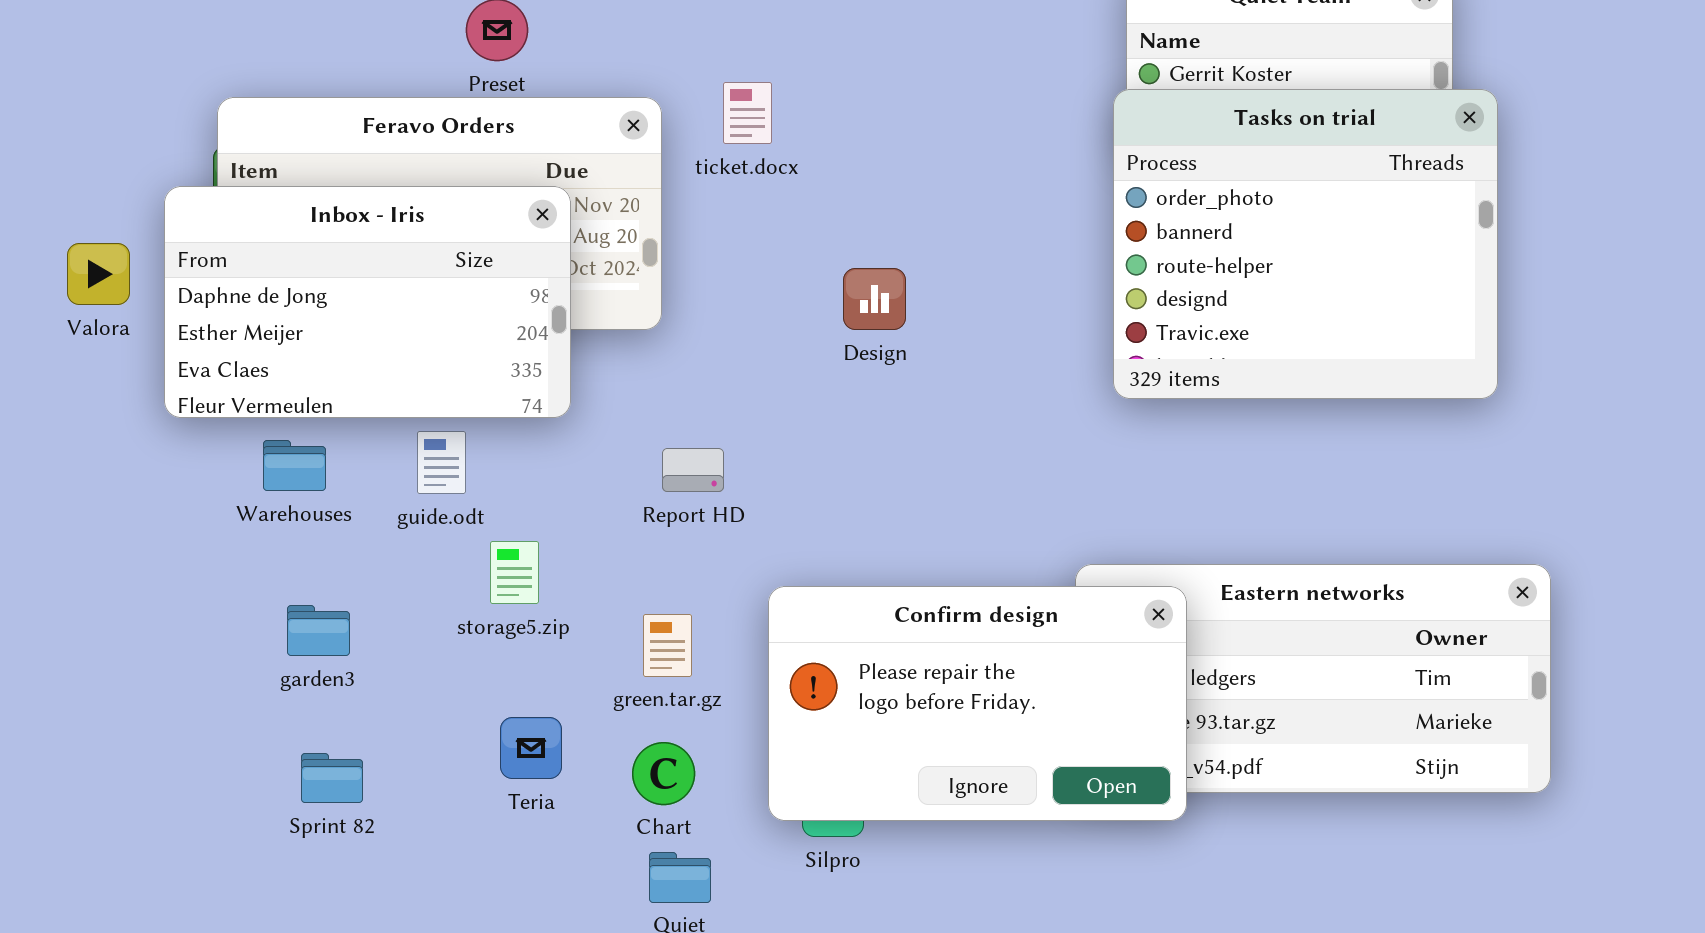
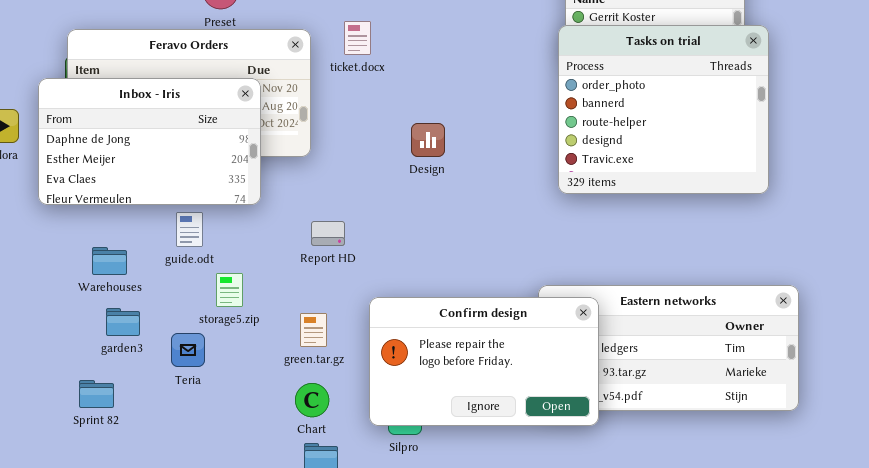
Warehouses: [263,440,326,491] -> [92,247,127,275], moved
Teria: [500,717,562,779] -> [171,333,205,367], moved
Sprint 82: [301,753,363,803] -> [79,380,114,408], moved

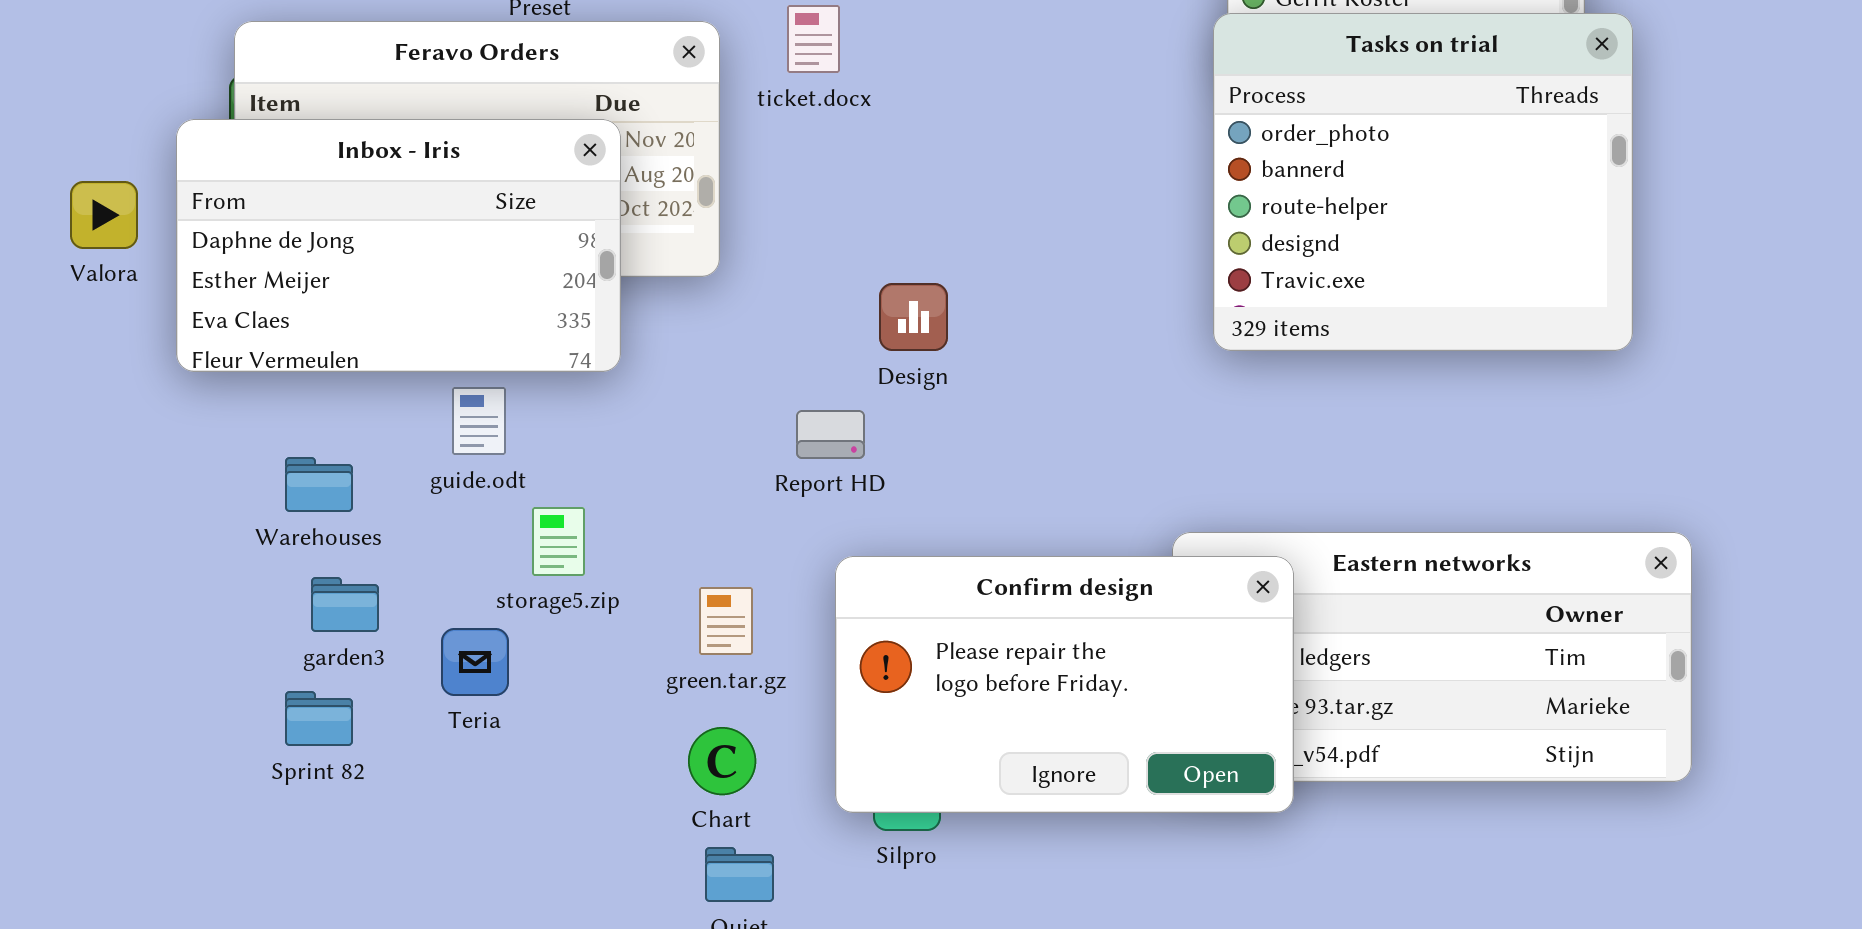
Design: [411,123,445,157] -> [879,283,948,351], moved
Report HD: [311,221,345,246] -> [796,410,865,459], moved
Sprint 82: [79,380,114,408] -> [285,691,353,746], moved

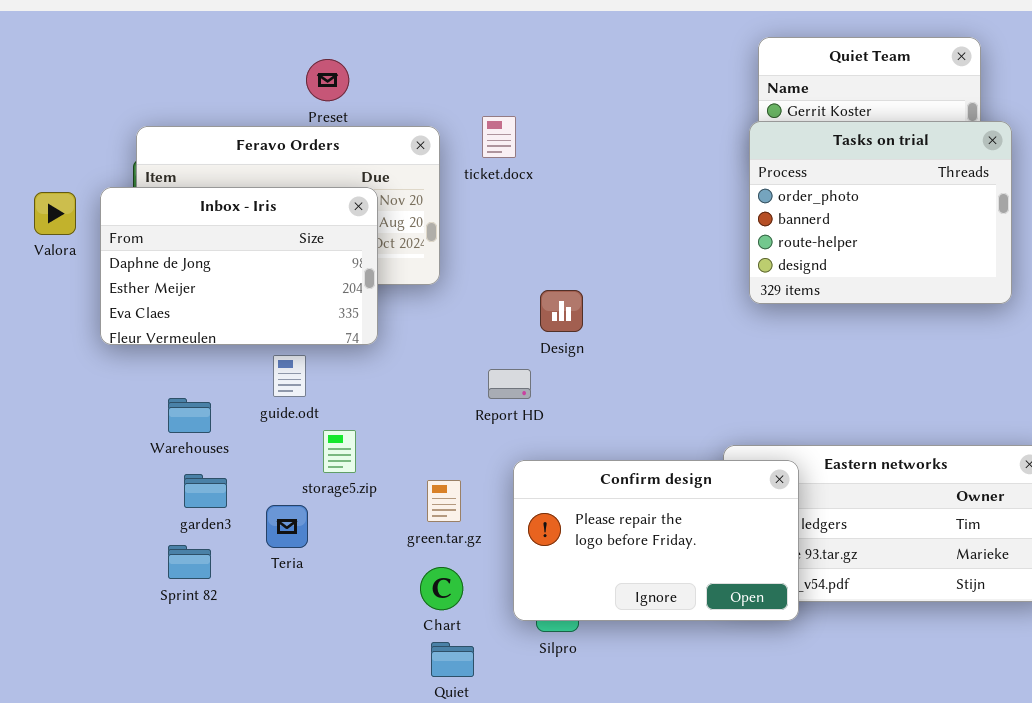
Tasks on trial: [1213,13,1633,351] -> [749,121,1012,304], resized
Valora: [70,181,138,249] -> [34,192,76,235], moved

